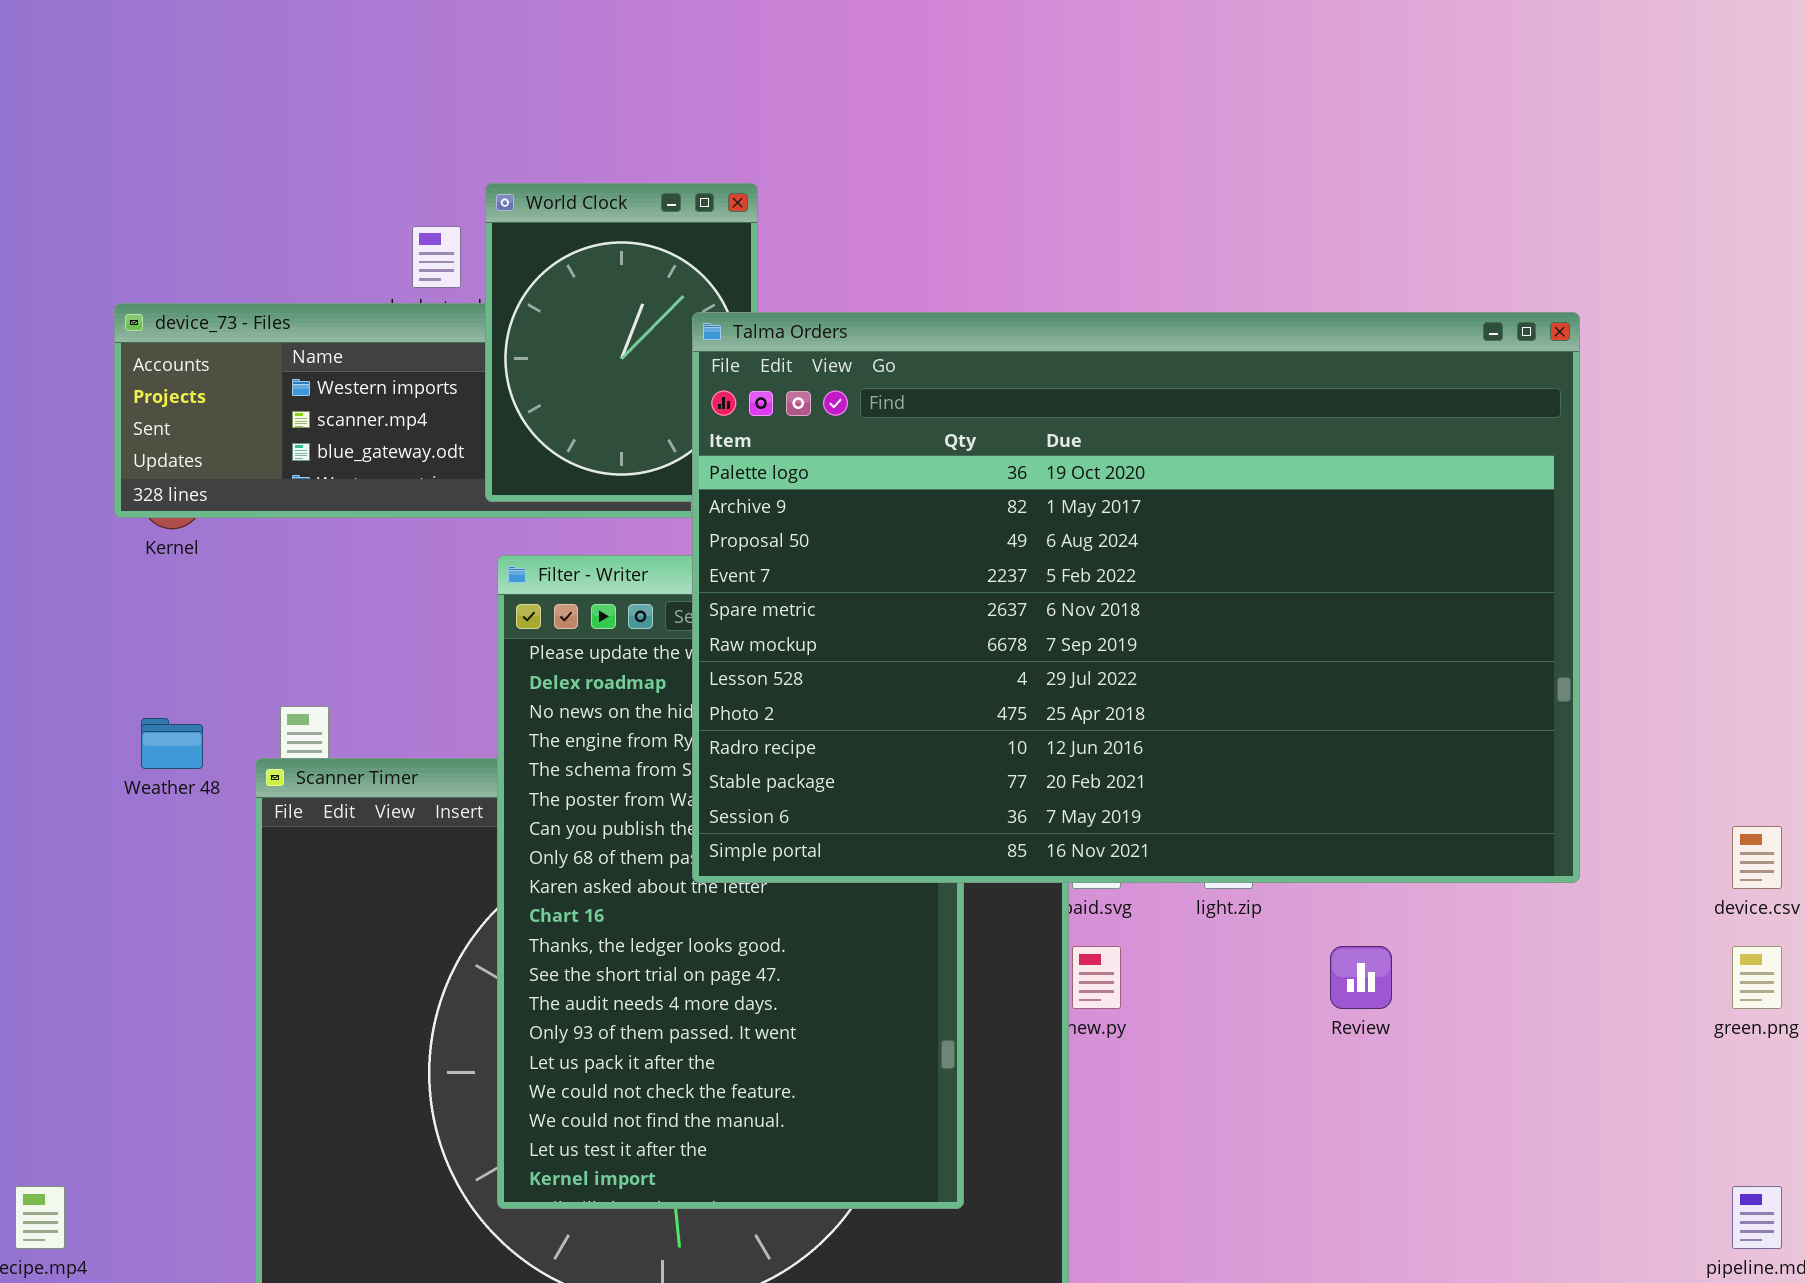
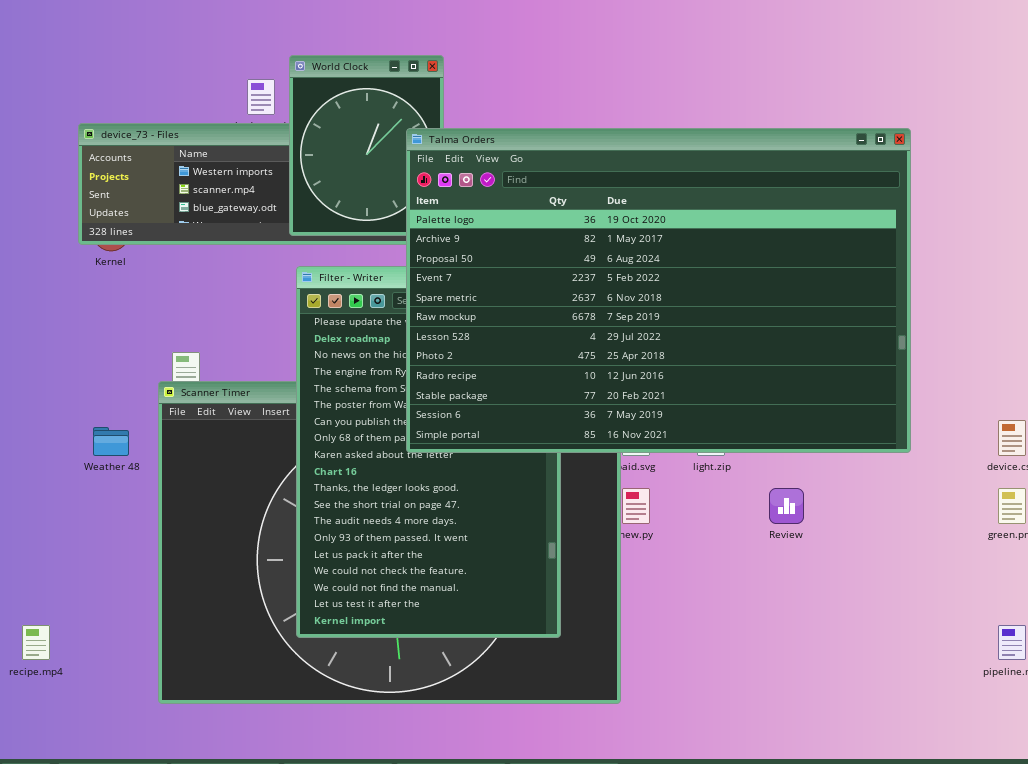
Weather 48: [141,718,203,769] -> [93,427,129,456], moved

